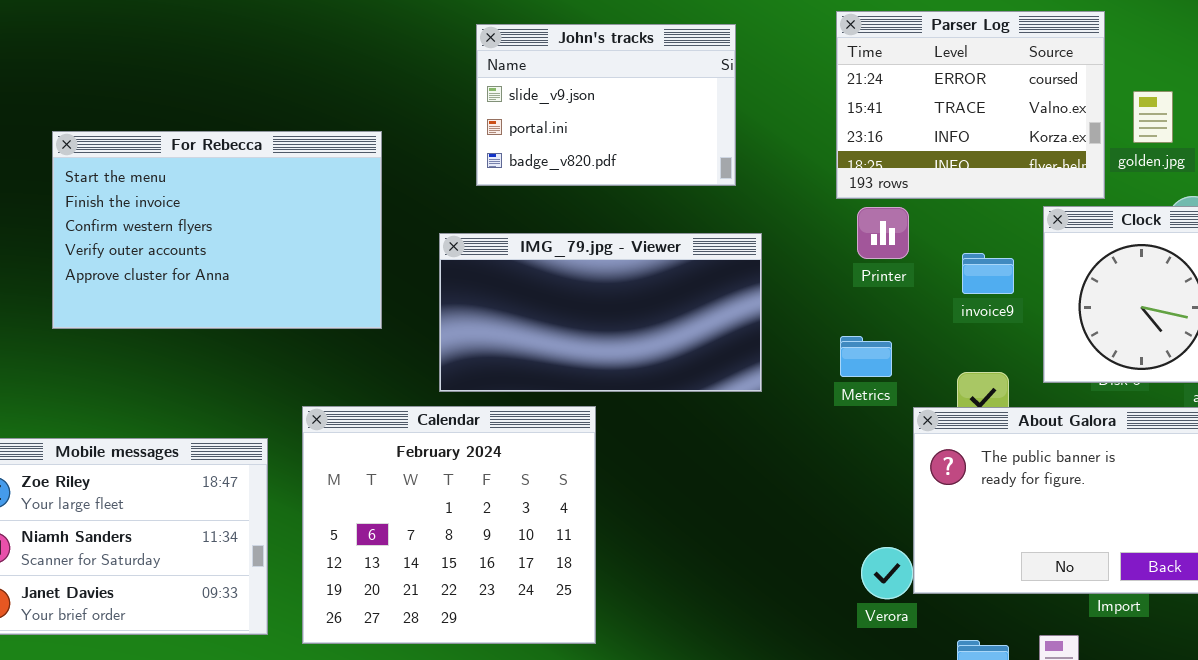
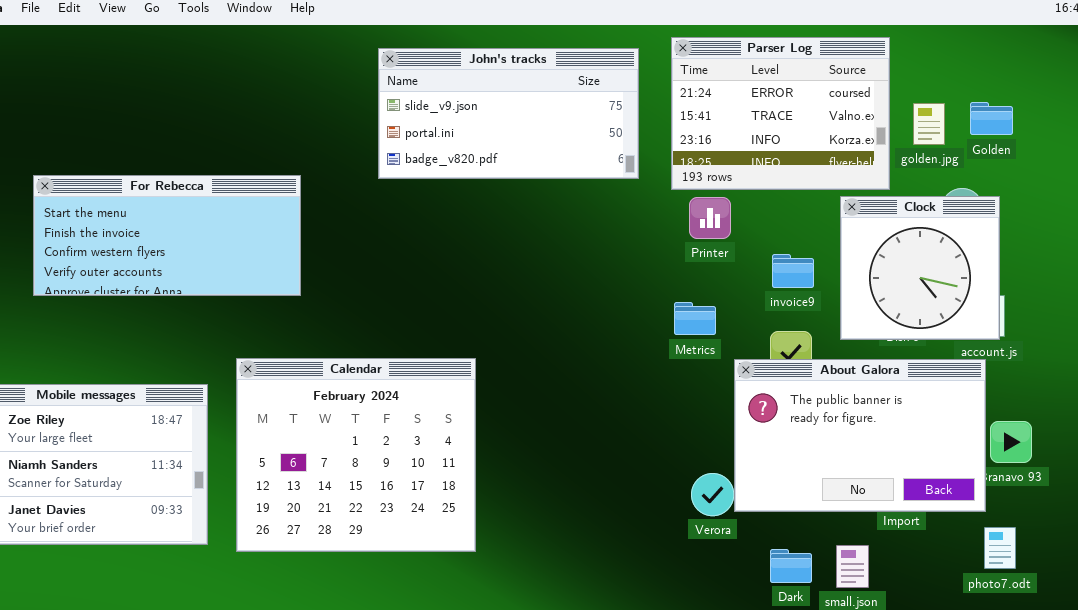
John's tracks: [476,24,736,186] -> [378,48,639,179], resized
For Rebecca: [52,131,382,329] -> [33,175,301,296], resized
IMG_79.jpg - Viewer: [439,233,762,392] -> none, closed
invoice9: [962,253,1014,294] -> [772,254,814,288], moved

